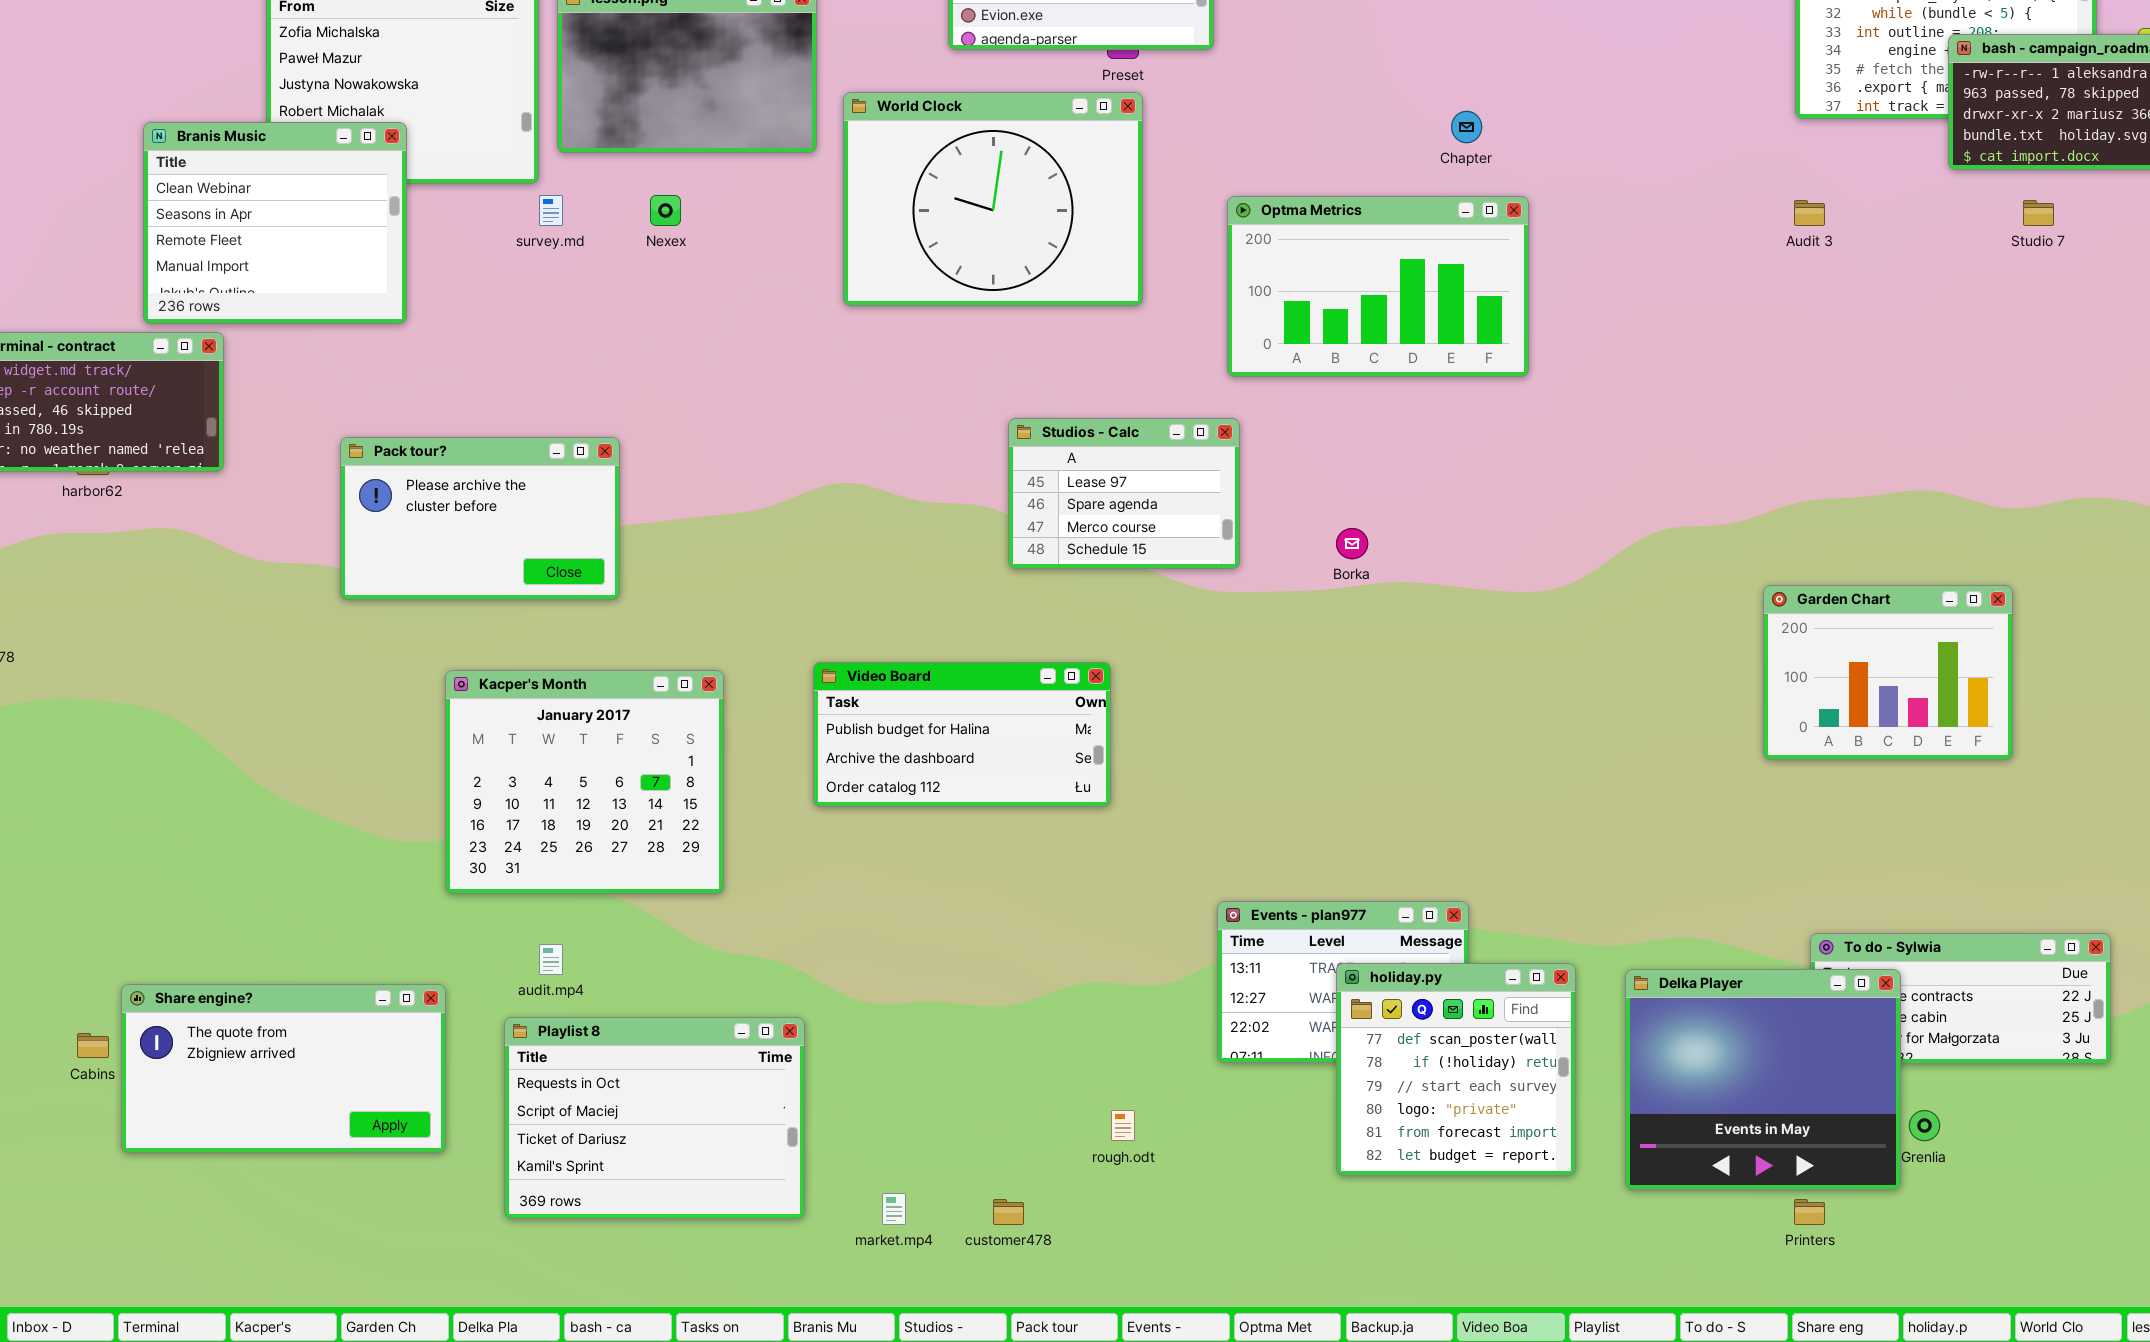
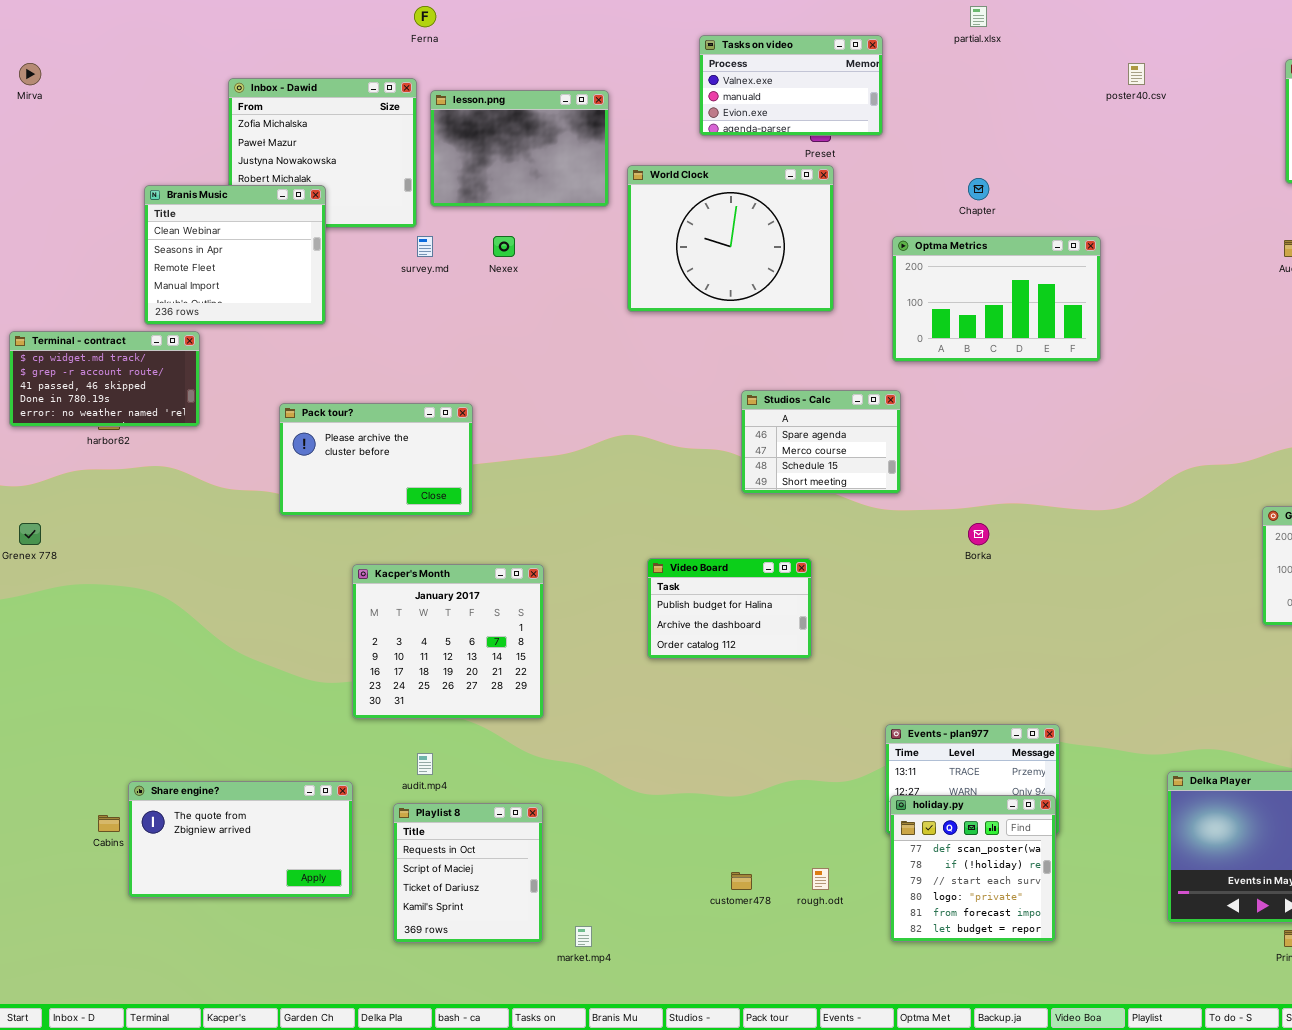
Chapter: [1451,111,1482,143] -> [968,178,989,200], moved
Studios - Calc: [1008,418,1240,569] -> [741,390,901,494], scrolled down 1 row
Borka: [1336,528,1368,559] -> [968,523,989,545], moved
Video Board: [813,662,1111,807] -> [647,558,812,659], resized
holiday.py: [1336,963,1576,1176] -> [890,795,1056,942], moved
Playlist 8: [504,1017,805,1219] -> [393,803,543,943], resized
market.mp4: [882,1193,906,1225] -> [575,926,592,947], moved
customer478: [993,1199,1024,1225] -> [731,872,752,890], moved

